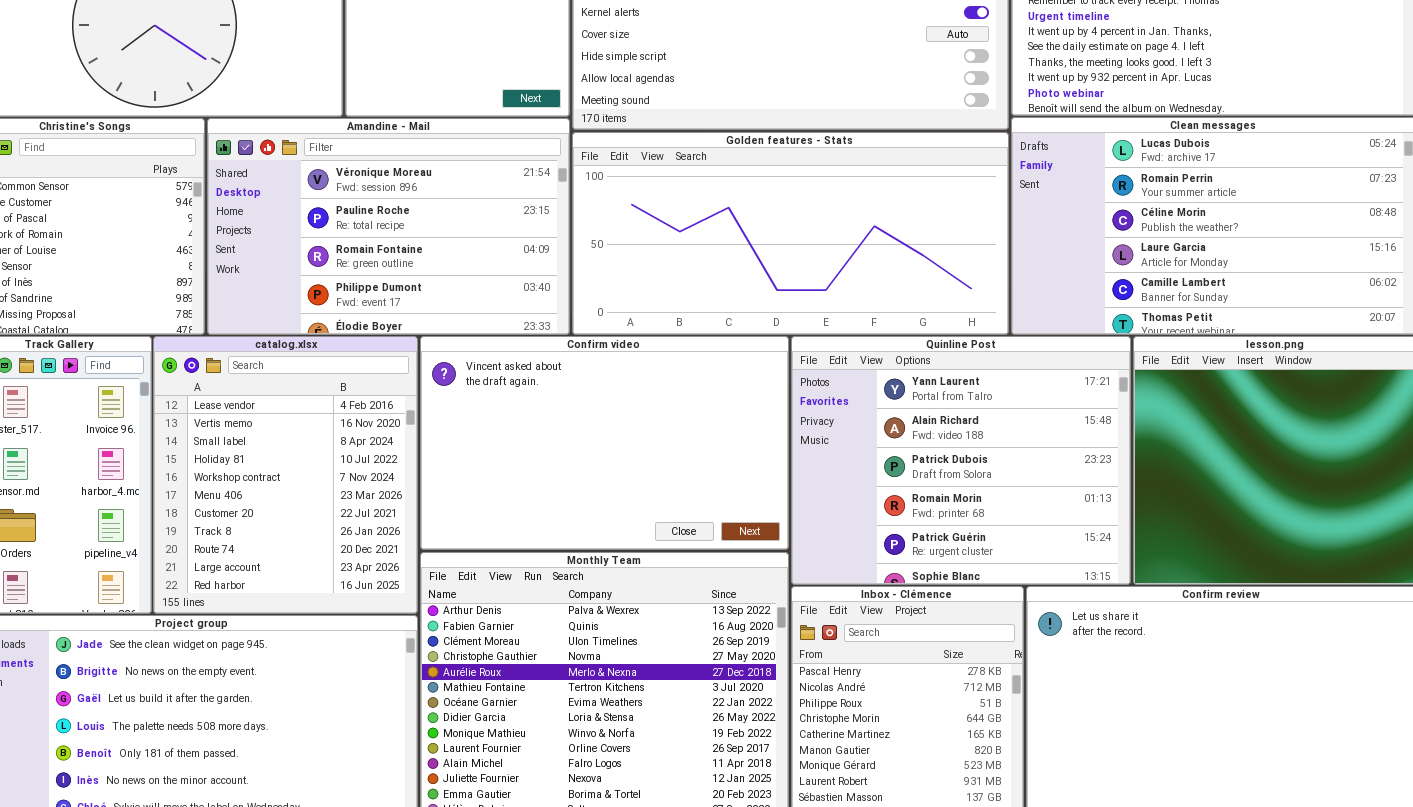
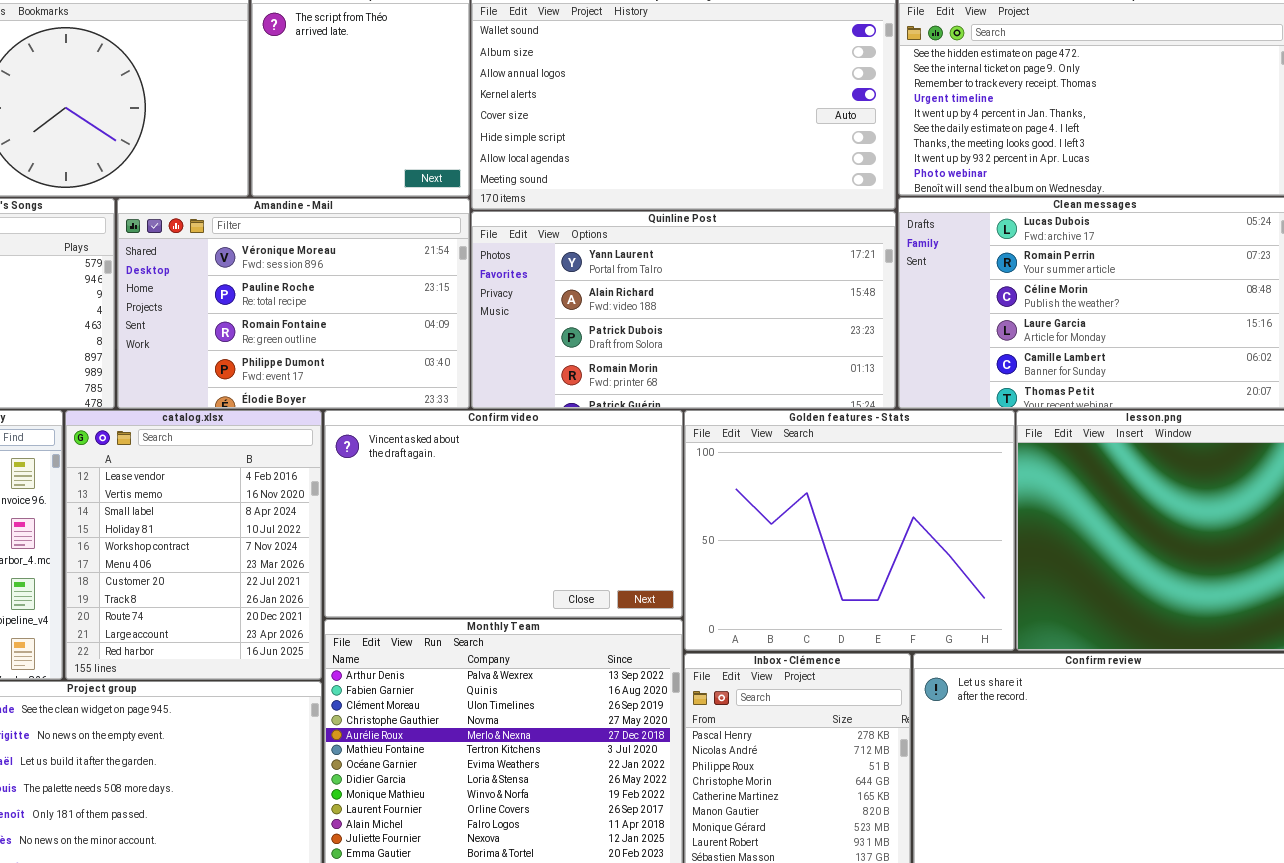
Golden features - Stats: [572,132,1009,335] -> [684,410,1015,651], moved, resized
Quinline Post: [791,336,1131,585] -> [471,211,896,409], moved, resized

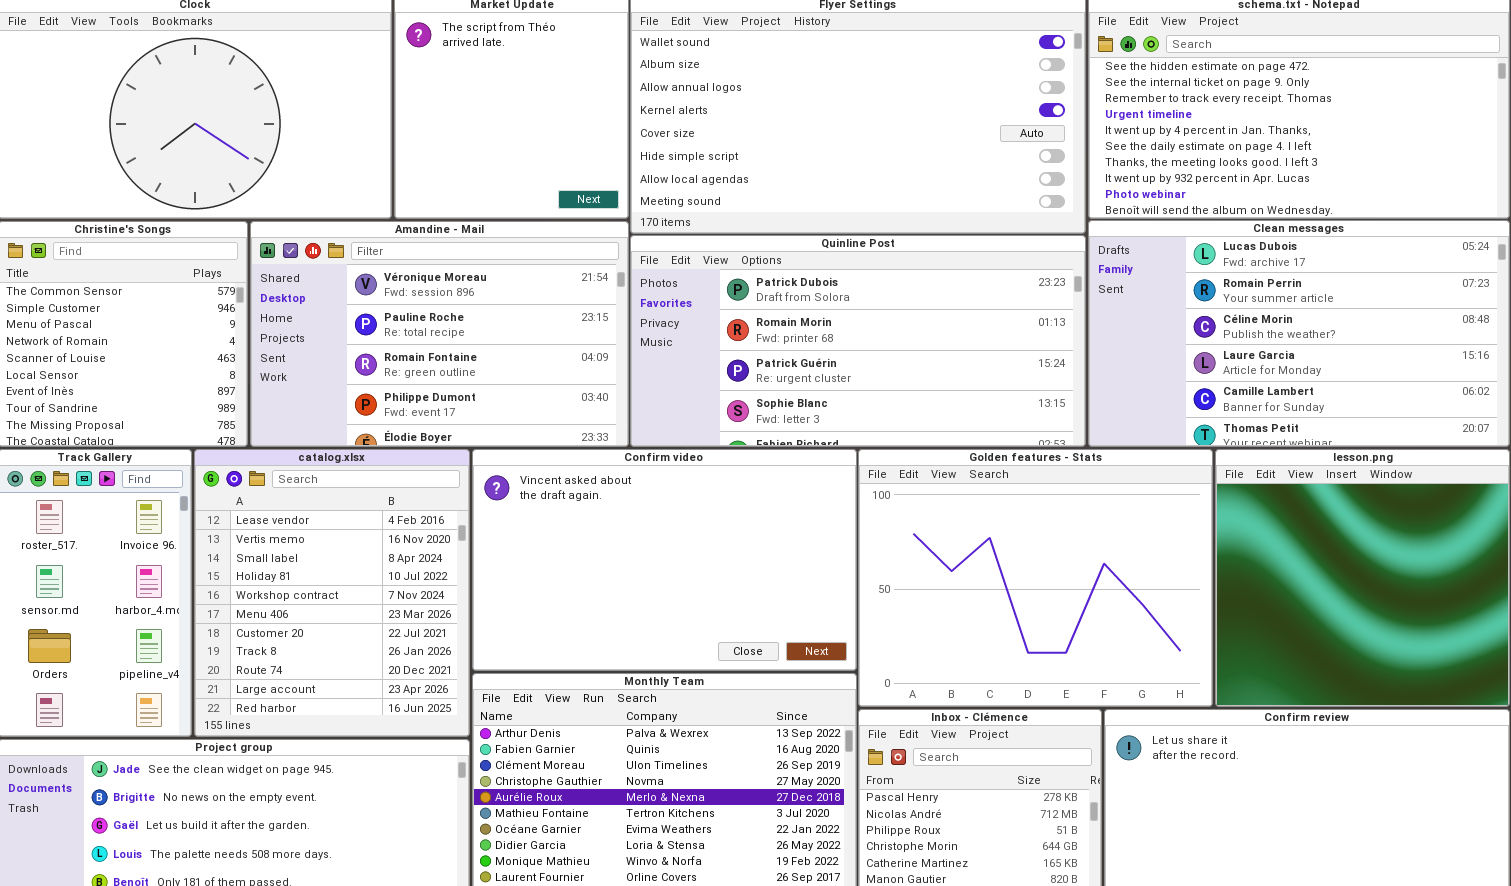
Quinline Post: [471,211,896,409] -> [630,235,1086,447], scrolled down 2 rows

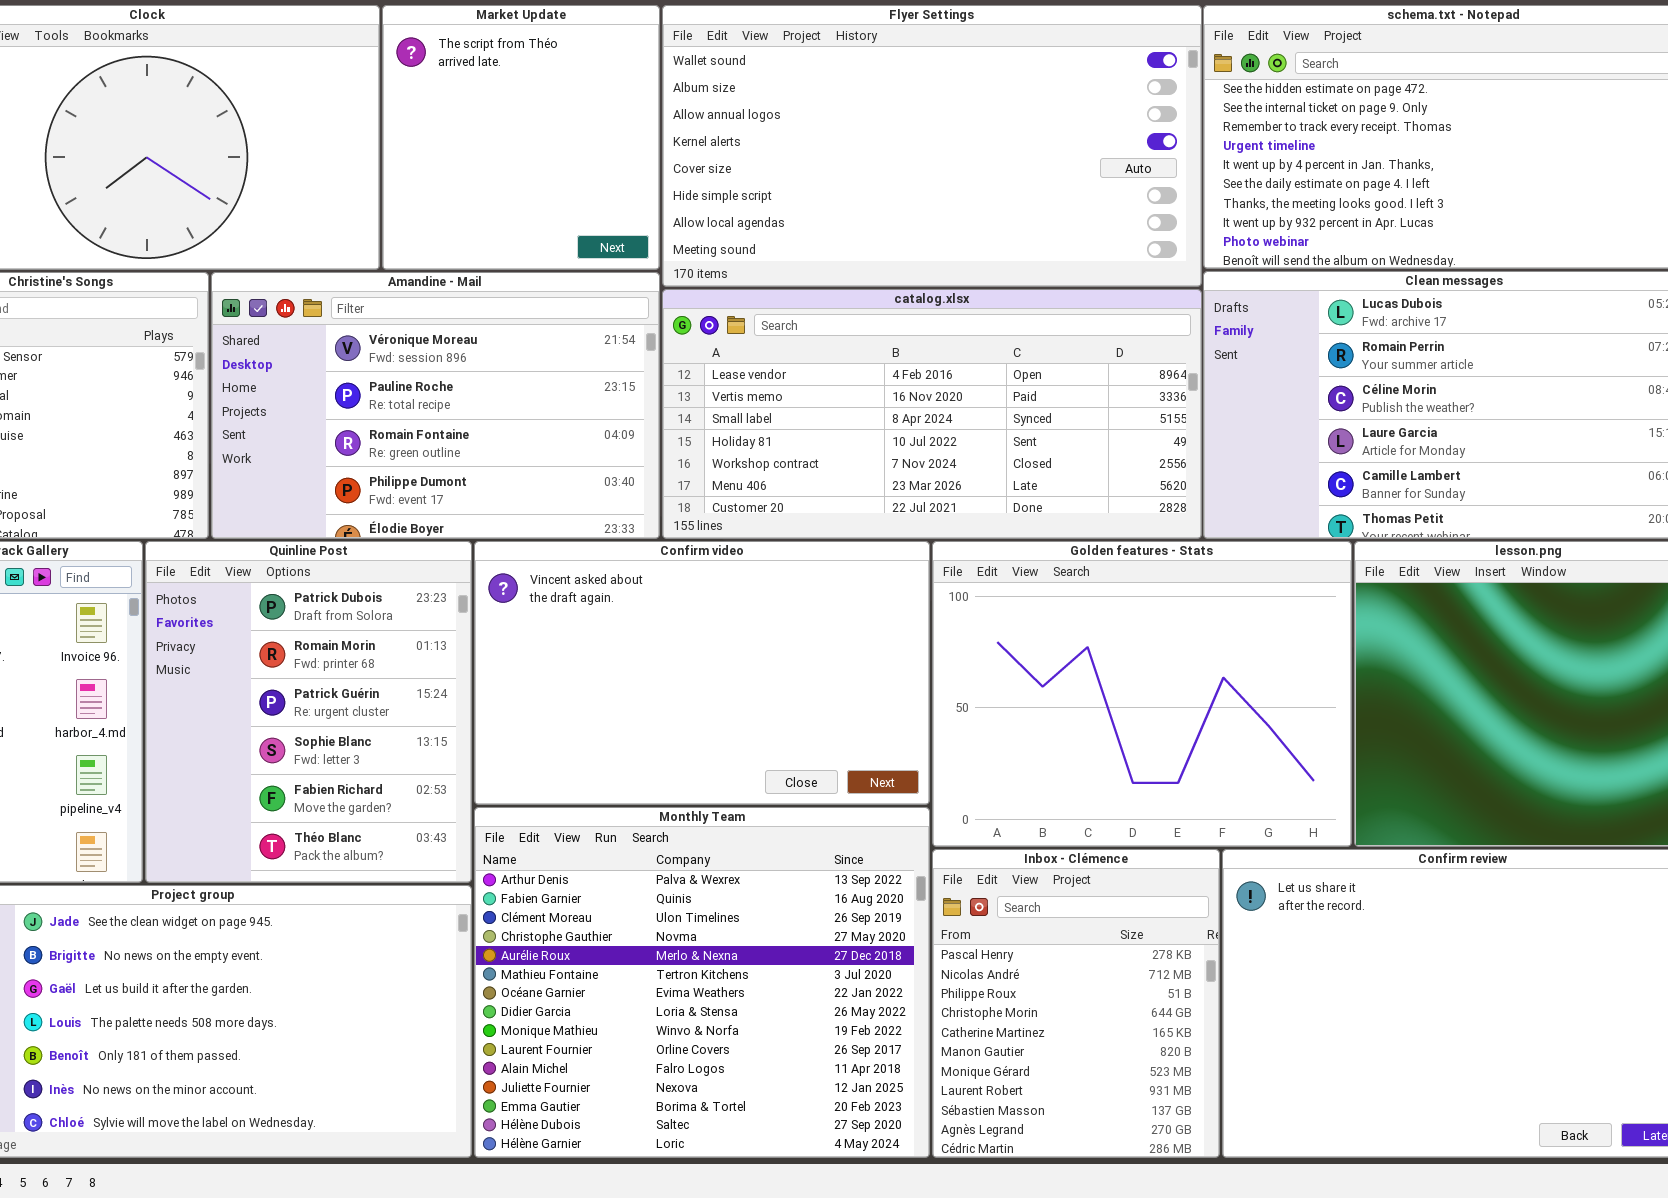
Quinline Post: [630,235,1086,447] -> [145,541,472,883], moved, resized
catalog.xlsx: [194,449,470,737] -> [662,289,1202,539], moved, resized

